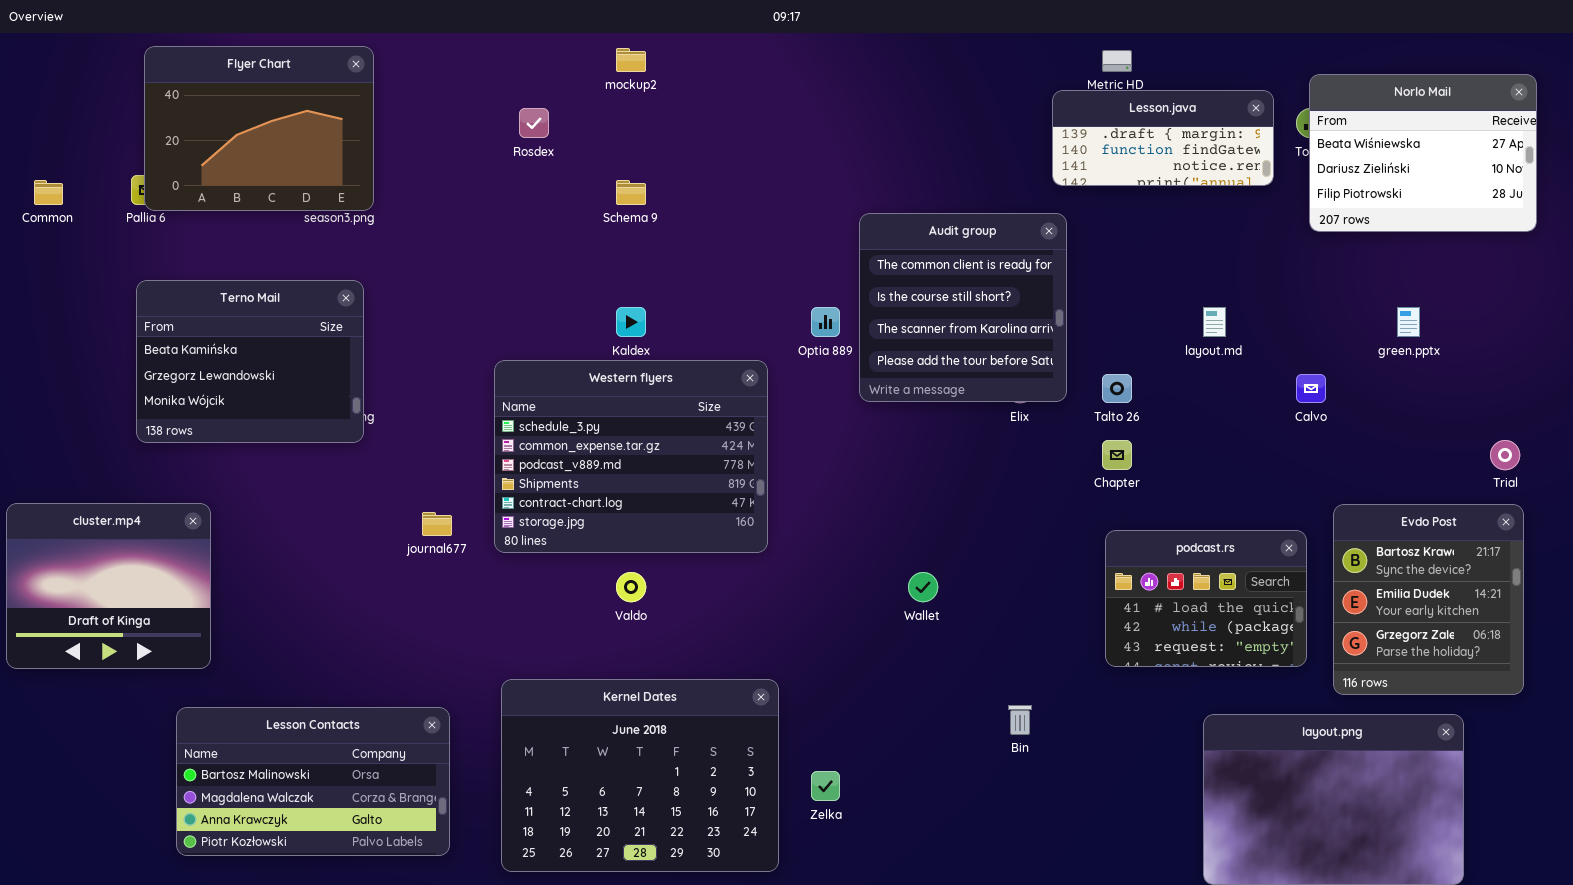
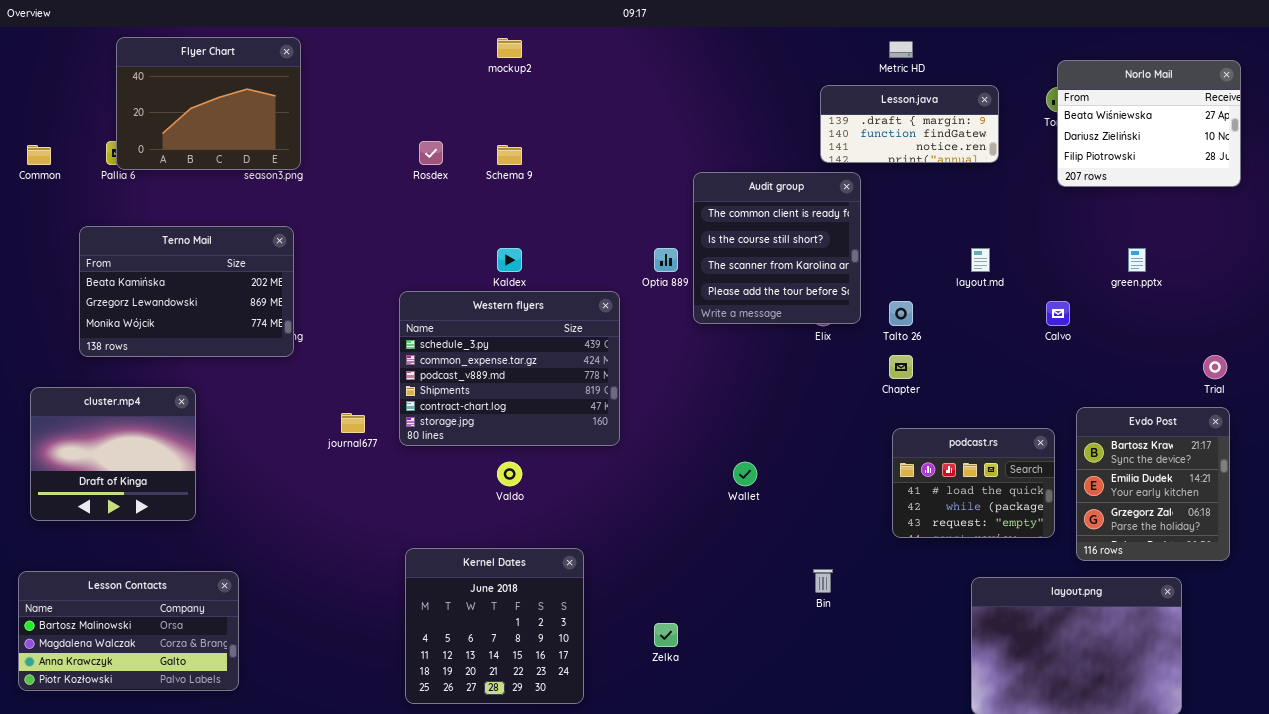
Lesson.java: [1052,90,1274,186] -> [820,85,999,163], moved
Rosdex: [519,108,549,138] -> [419,141,443,165], moved
Terno Mail: [136,280,364,443] -> [79,226,294,357], resized
cluster.mp4: [6,503,211,669] -> [30,387,196,521], moved
Kernel Dates: [501,679,779,872] -> [405,548,584,704], resized
Lesson Contacts: [176,707,450,856] -> [18,571,239,691], moved

